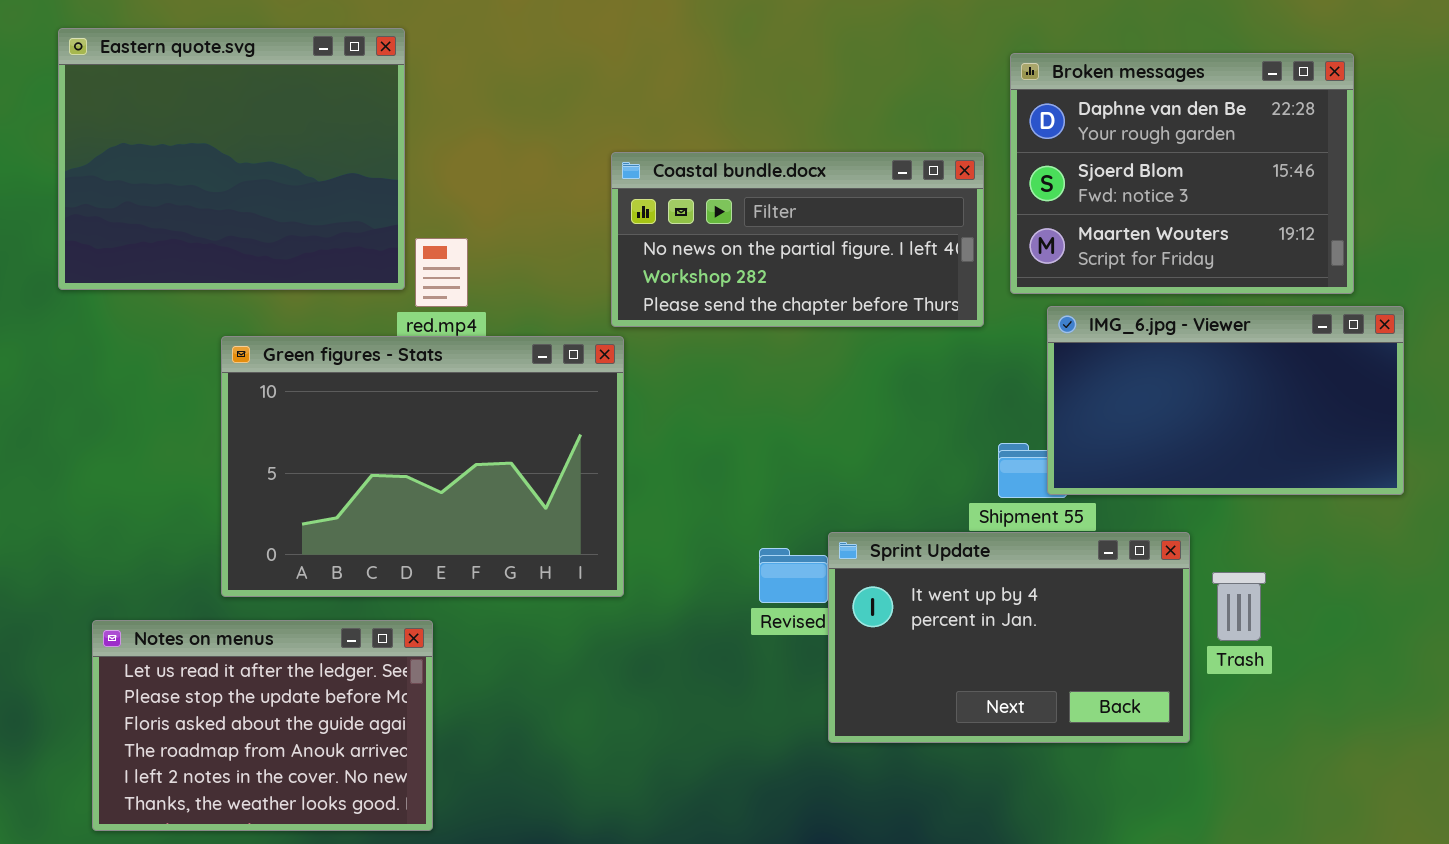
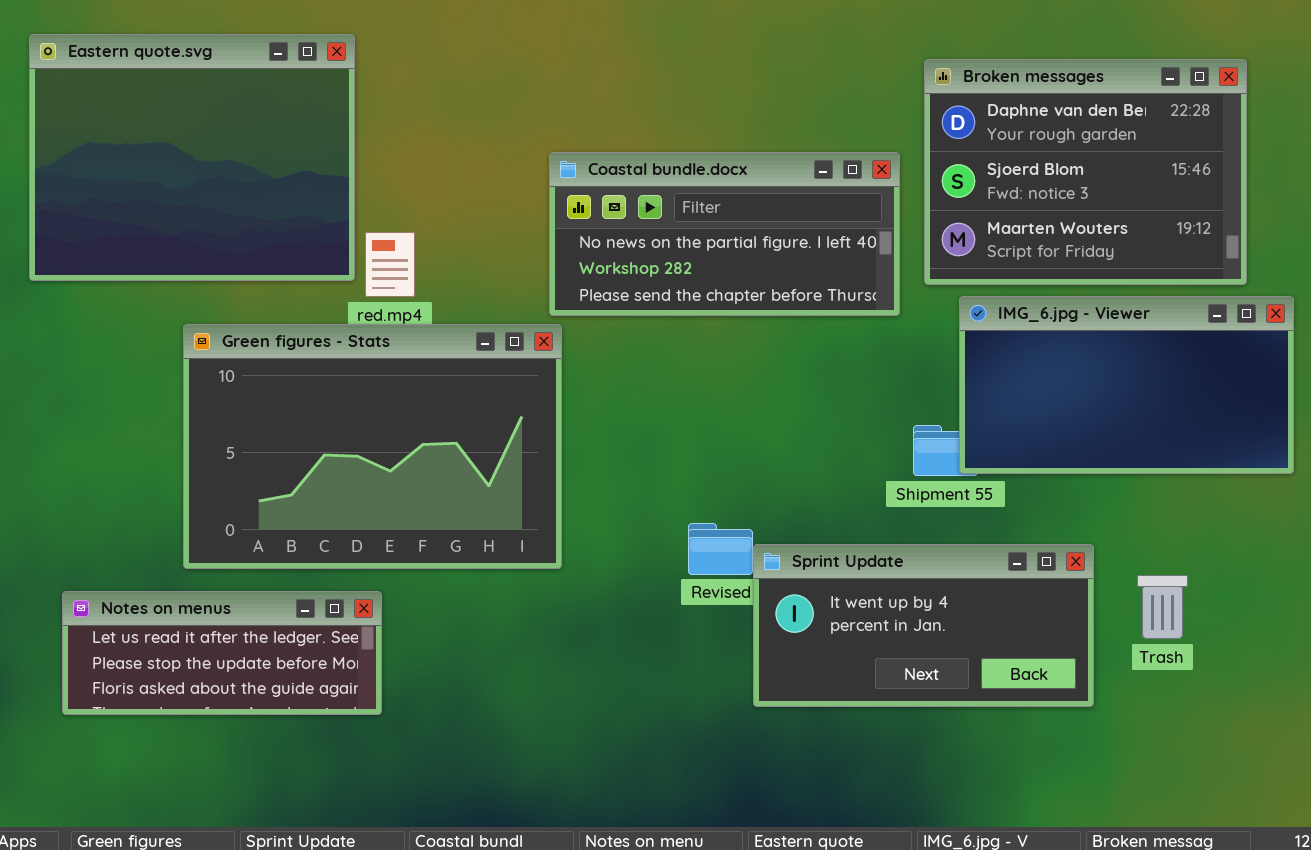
Sprint Update: [828,532,1190,743] -> [753,544,1094,707], resized
Trash: [1212,572,1266,641] -> [1137,575,1188,639], moved
Notes on menus: [92,620,433,831] -> [62,591,382,715], resized

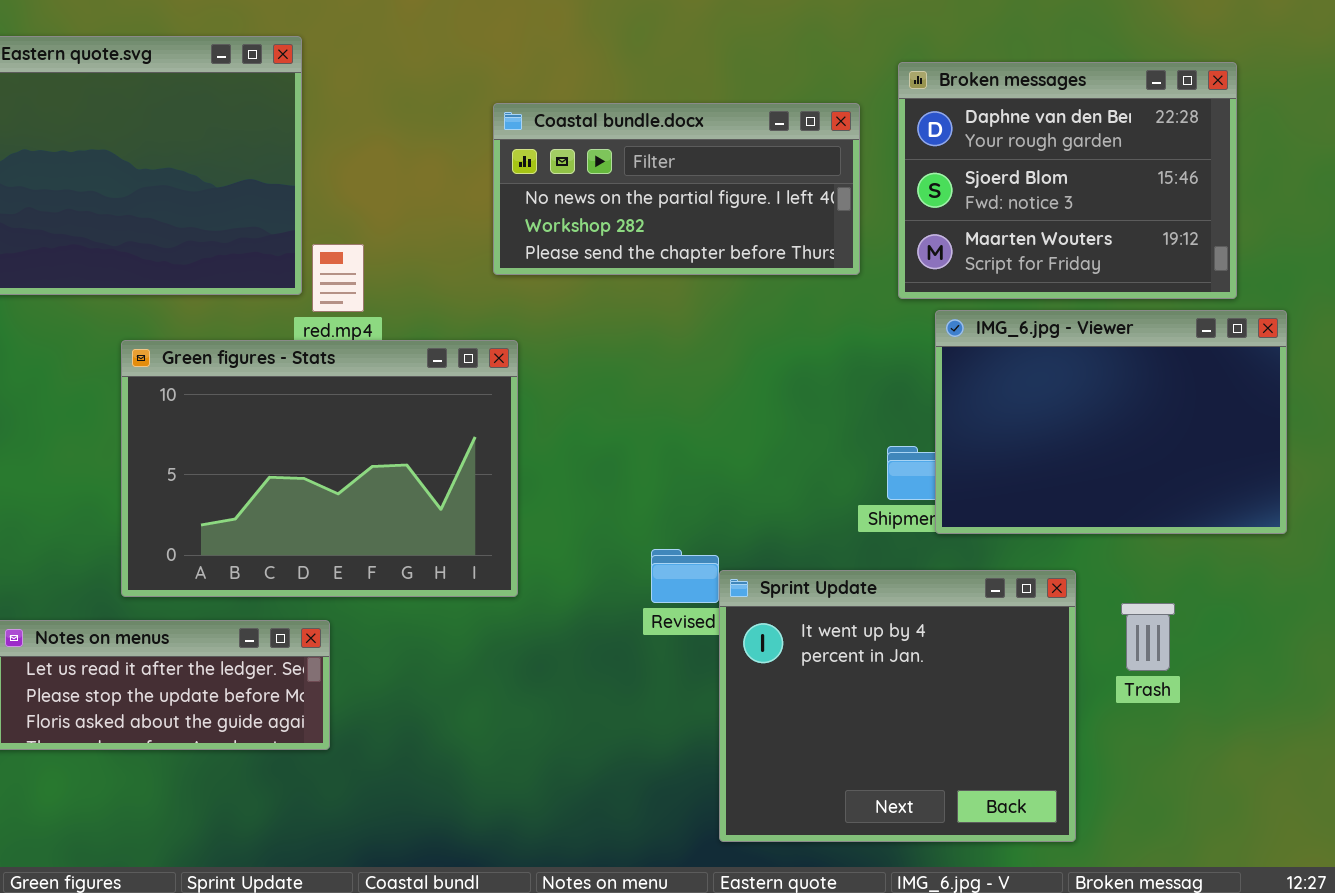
Coastal bundle.docx: [549,152,900,316] -> [493,103,860,275], moved
IMG_6.jpg - Viewer: [959,296,1294,474] -> [935,310,1287,534], resized
Sprint Update: [753,544,1094,707] -> [719,570,1076,842], resized

